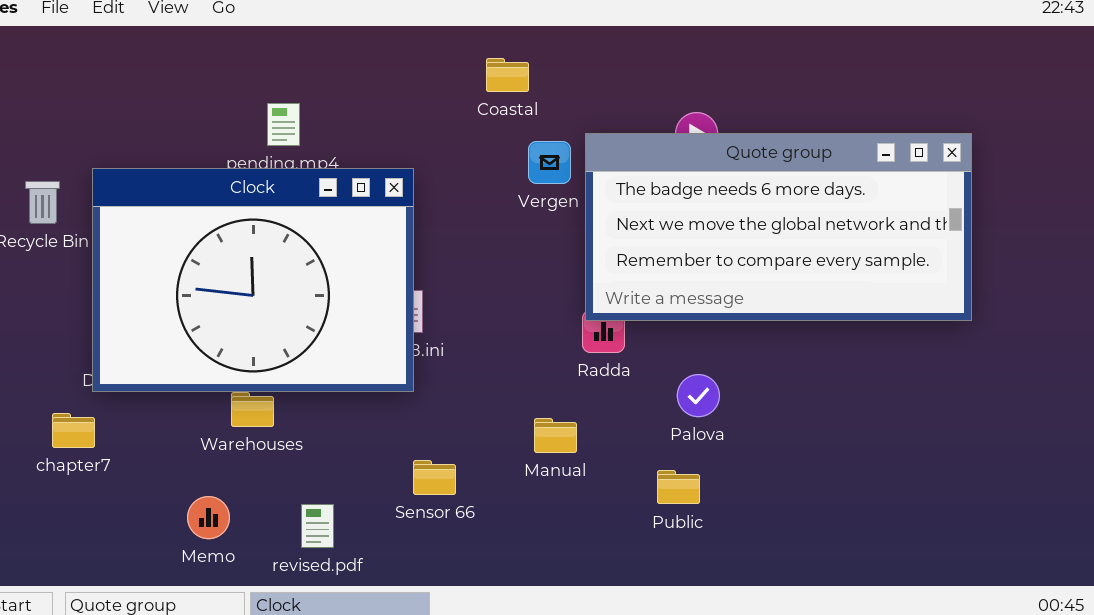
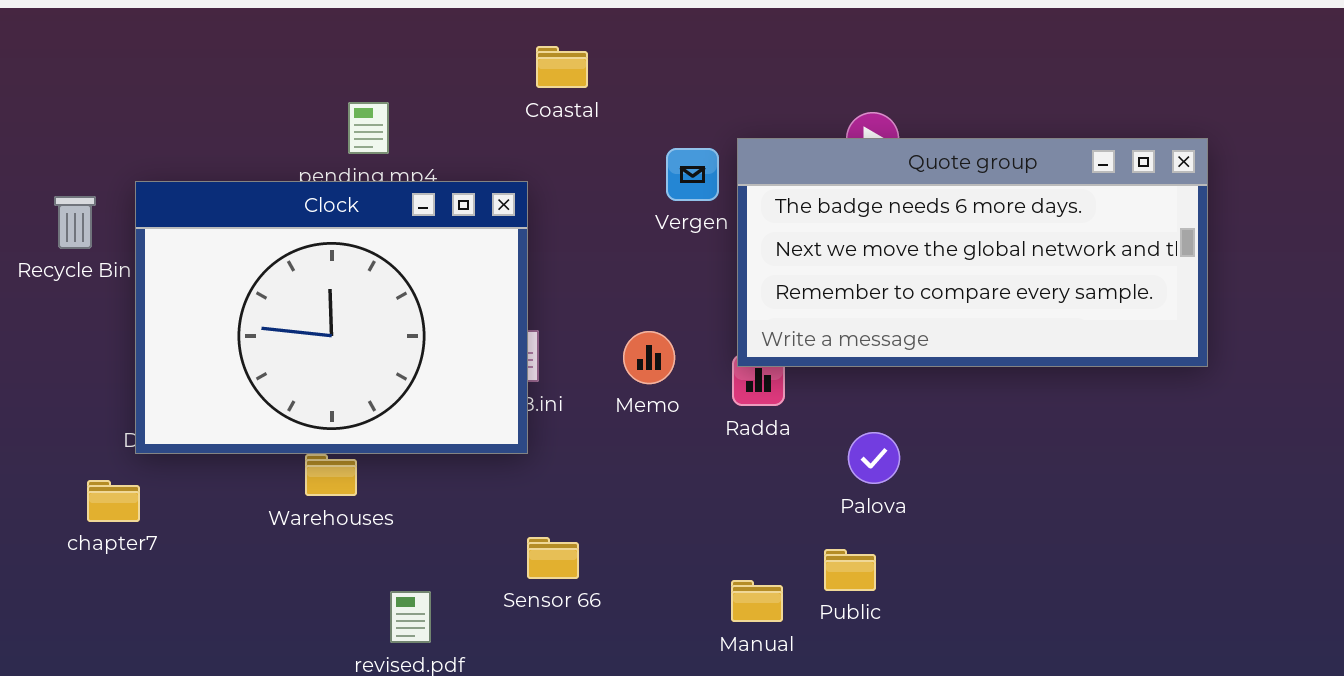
Coastal: [486,58,529,92] -> [536,46,588,88], moved
Manual: [534,418,577,453] -> [731,580,783,622], moved
Memo: [187,496,230,539] -> [623,331,675,384], moved

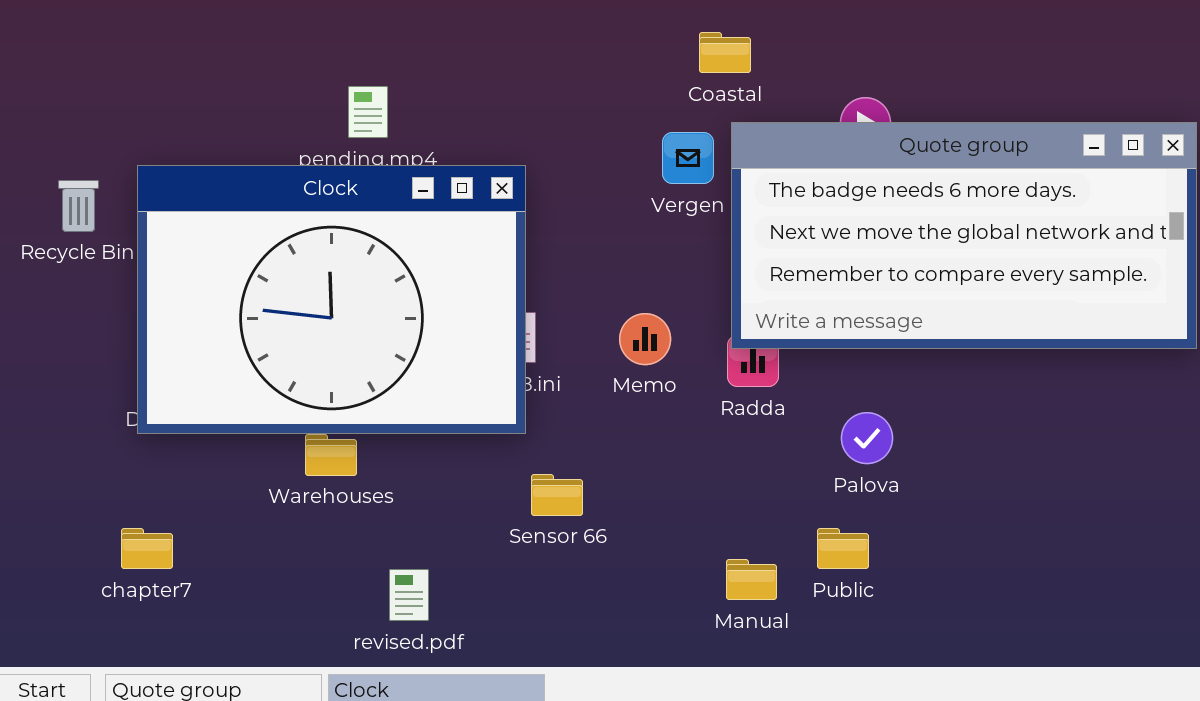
Coastal: [536,46,588,88] -> [699,32,751,73], moved
chapter7: [87,480,140,522] -> [121,528,173,569], moved
Sensor 66: [527,537,579,579] -> [531,474,583,516], moved

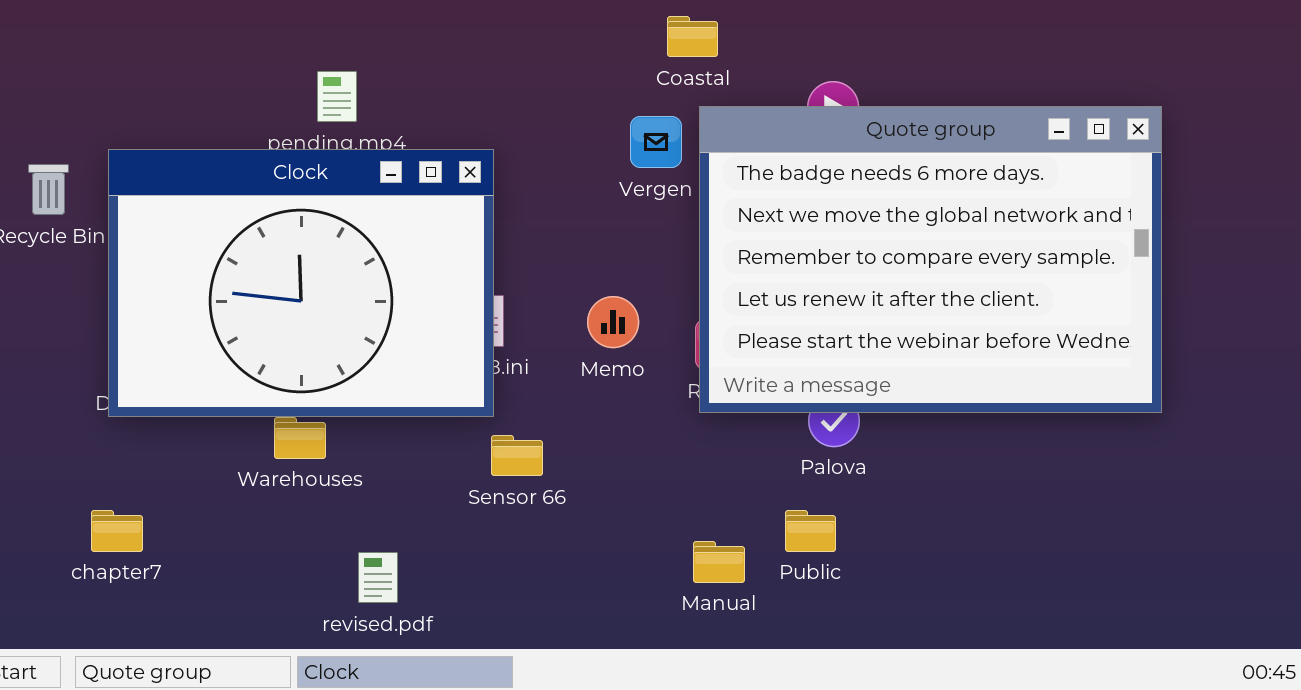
Quote group: [731,122,1197,349] -> [699,106,1162,413], resized
Sensor 66: [531,474,583,516] -> [491,435,543,476], moved

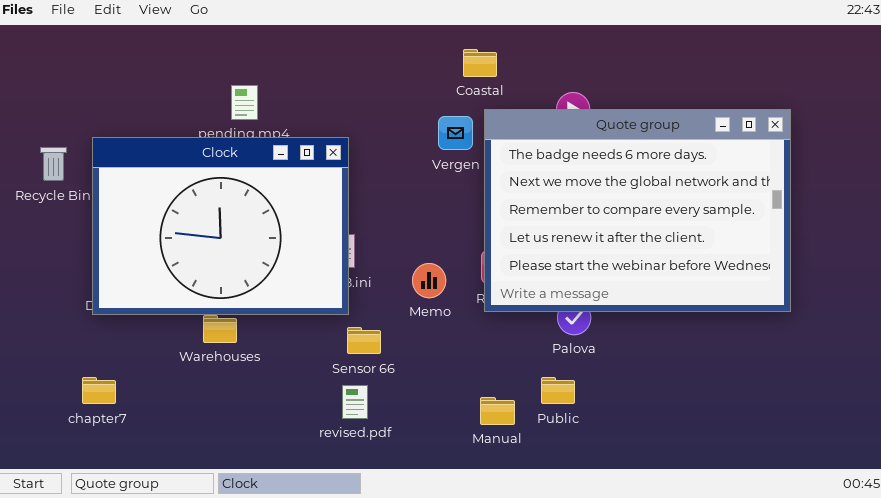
Memo: [587,296,639,348] -> [412,263,446,298], moved
revised.pdf: [358,552,398,603] -> [342,385,368,419], moved

